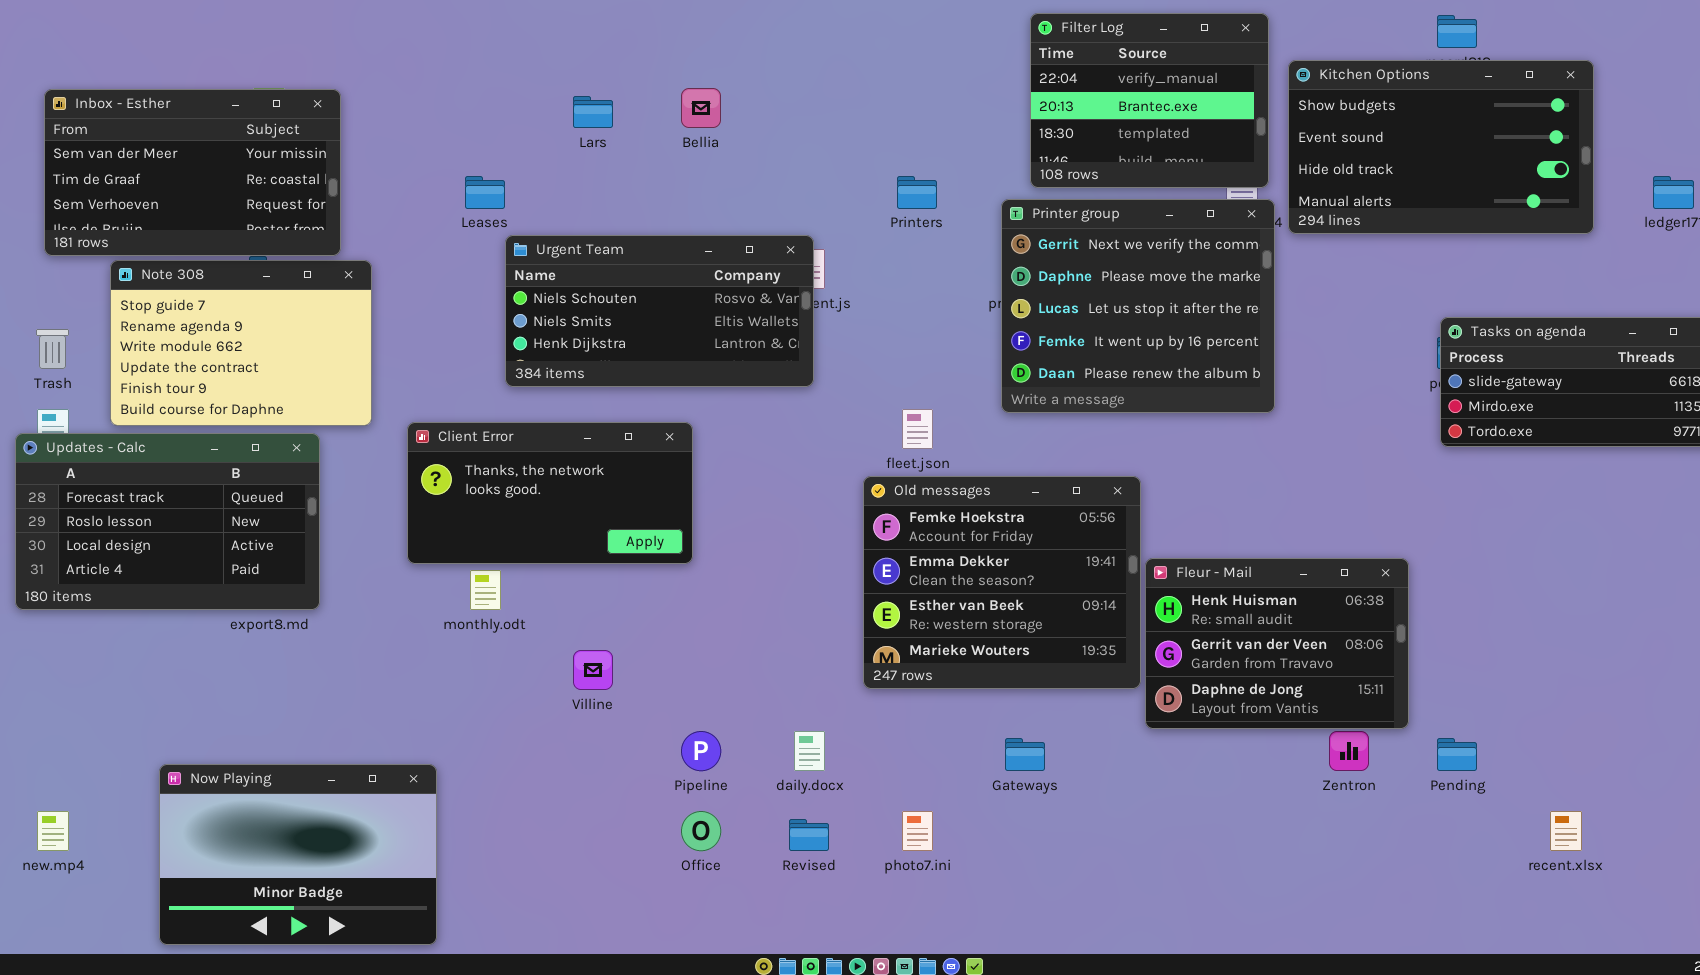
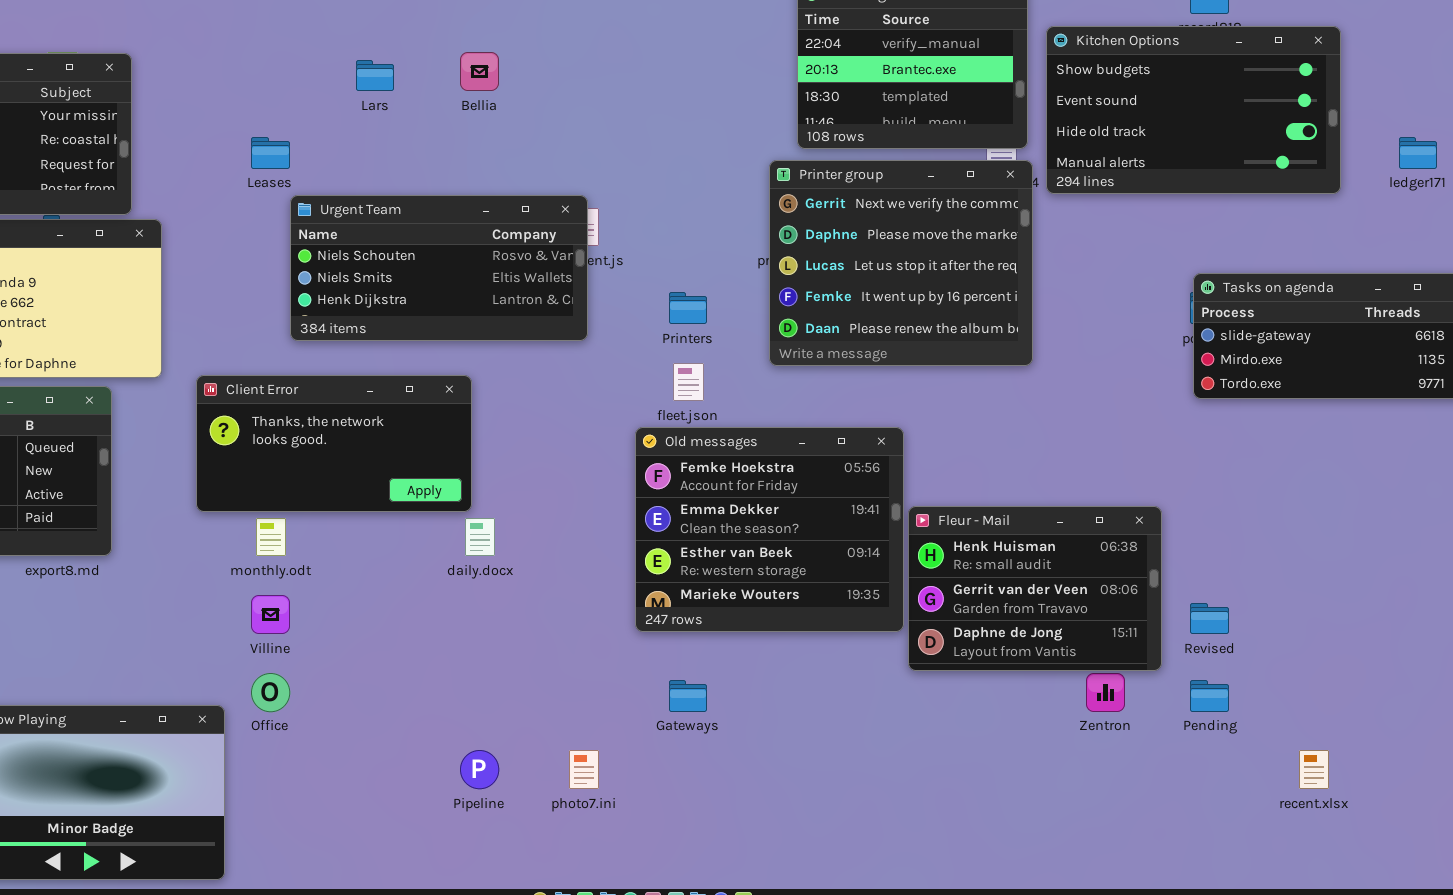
Printers: [897,176,937,209] -> [669,292,707,324], moved
Villine: [573,650,613,690] -> [251,595,290,634], moved
Pipeline: [681,731,721,771] -> [460,750,499,789], moved
daily.docx: [794,731,825,771] -> [465,518,495,556], moved
Gateways: [1005,738,1045,771] -> [669,680,707,712], moved
Office: [681,811,721,851] -> [251,673,290,712], moved
photo7.ini: [902,811,933,851] -> [569,750,599,789], moved
Revised: [789,819,829,851] -> [1190,603,1229,634], moved

